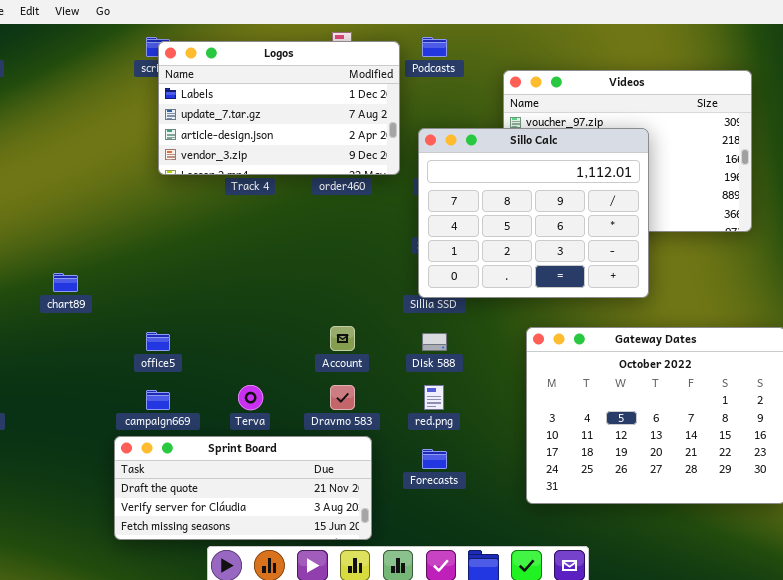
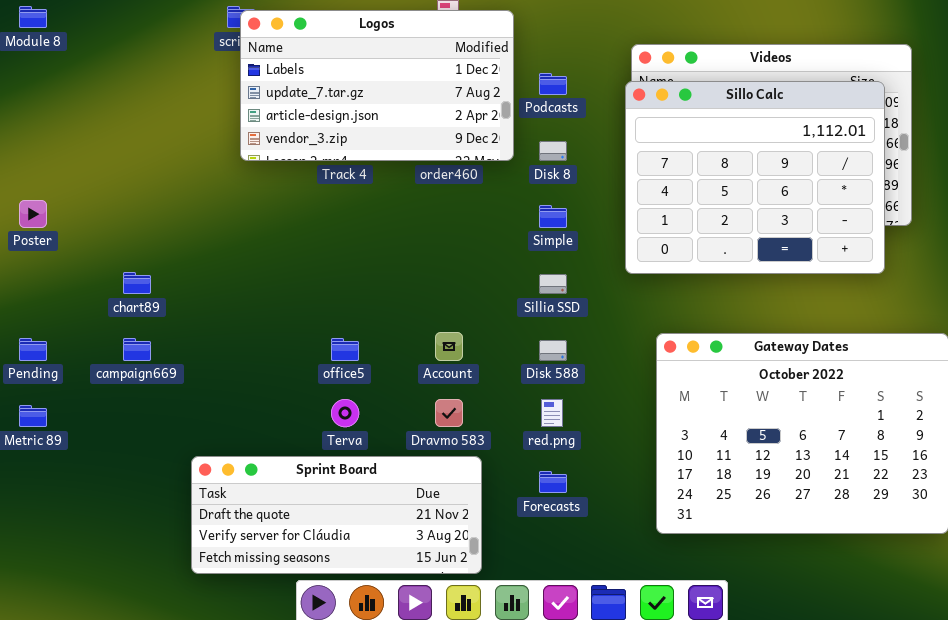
Podcasts: [422,37,447,57] -> [539,73,567,95], moved
Sillo Calc: [418,128,649,298] -> [625,81,885,274], moved
office5: [146,332,170,351] -> [331,338,359,361], moved
campaign669: [146,390,170,410] -> [123,338,151,361], moved

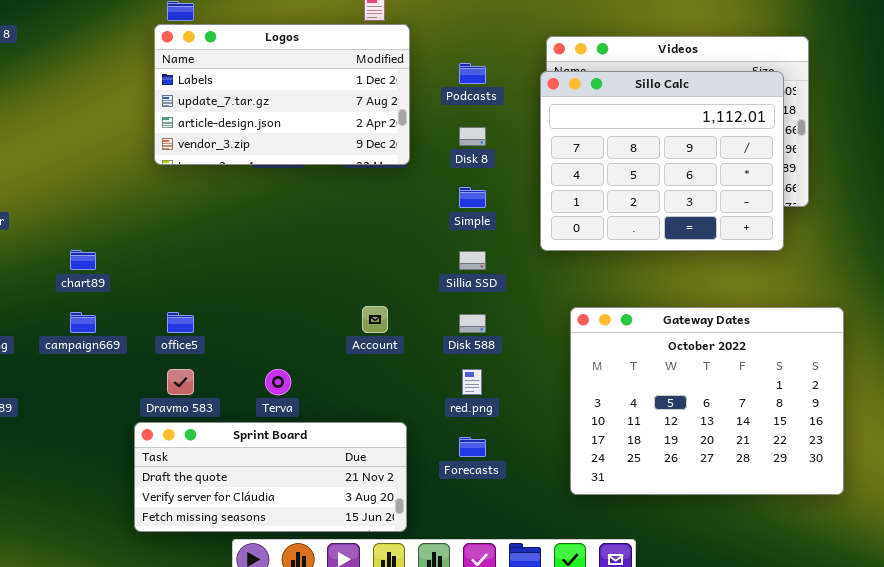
Logos: [240,10,514,161] -> [154,24,410,165], moved
office5: [331,338,359,361] -> [167,312,194,333], moved
Dravmo 583: [435,399,463,427] -> [167,369,194,395], moved

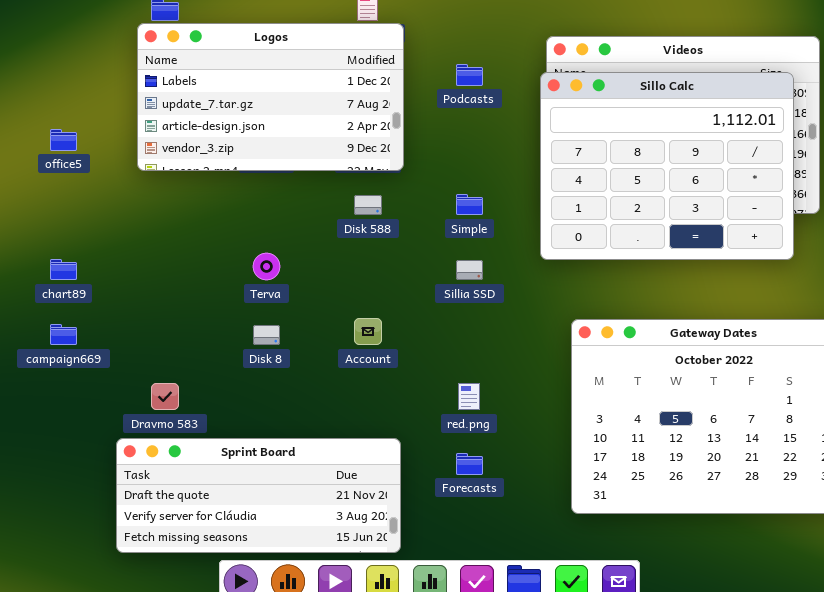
Disk 8: [459,127,486,146] -> [253,325,280,345], moved
office5: [167,312,194,333] -> [50,129,77,151], moved
Disk 588: [459,314,486,333] -> [354,195,382,215], moved
Terva: [265,369,291,395] -> [253,253,280,280], moved

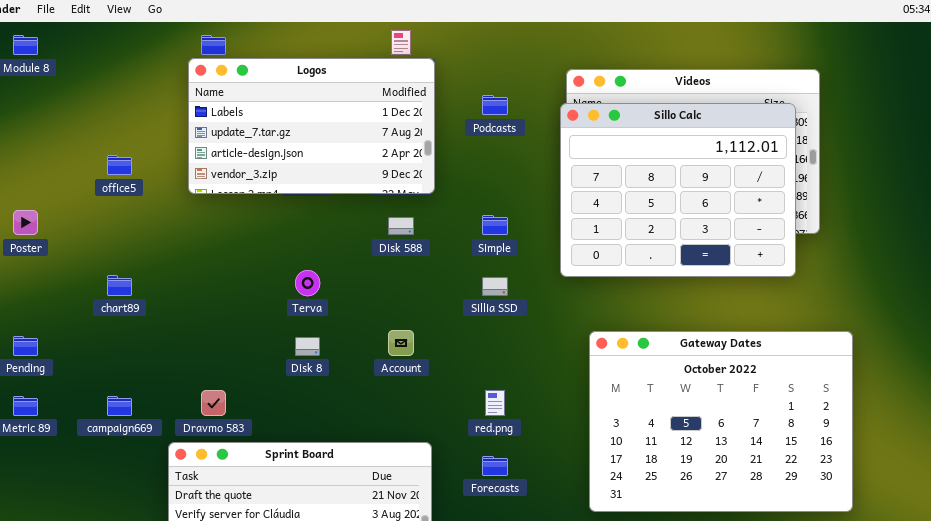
campaign669: [50,324,77,345] -> [107,396,132,416], moved

